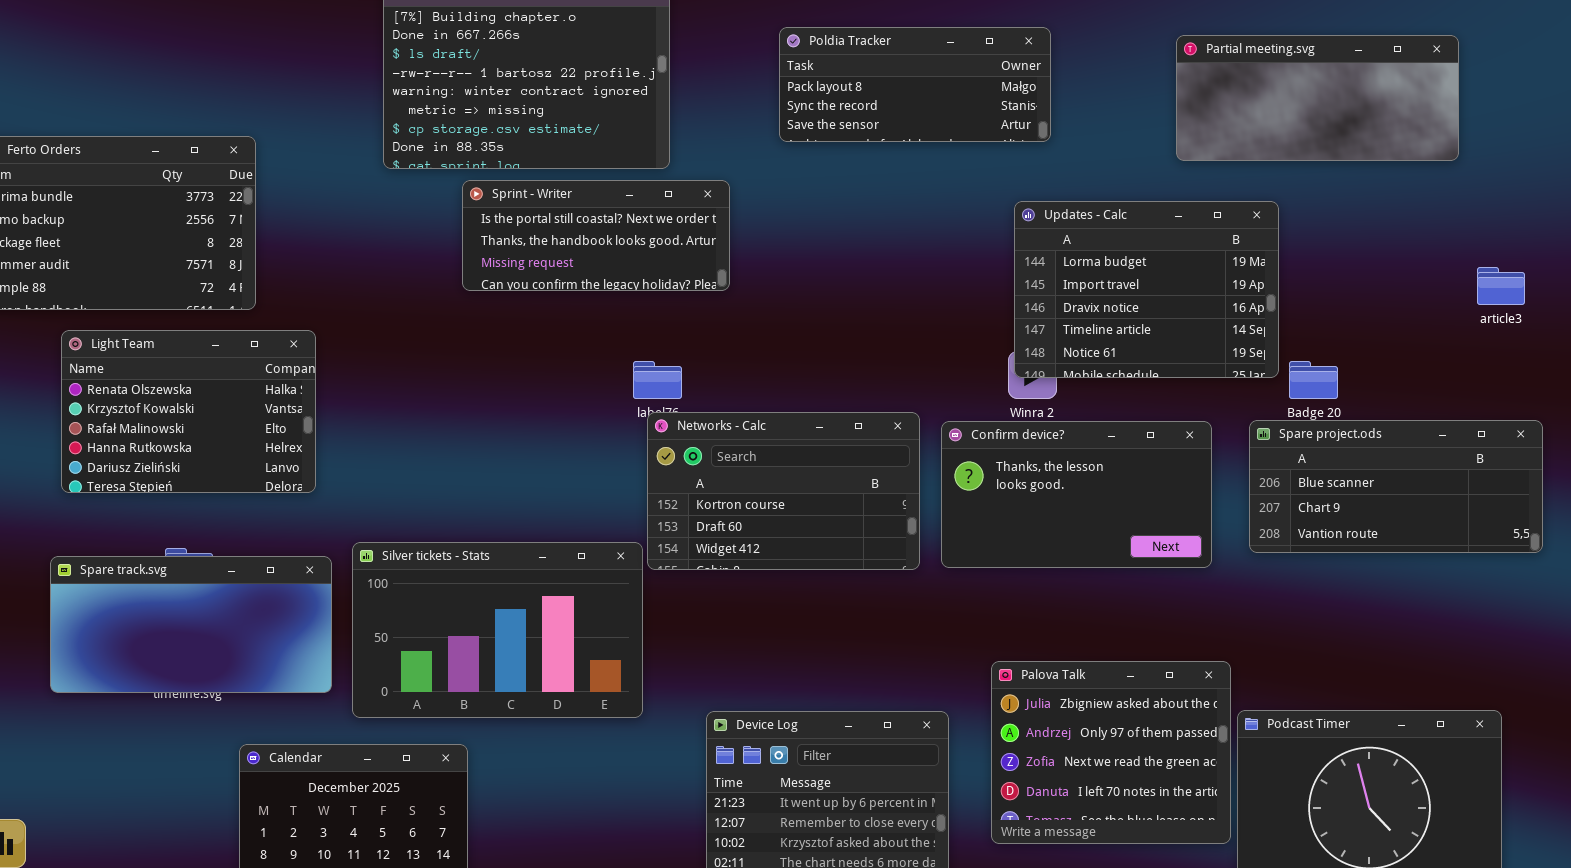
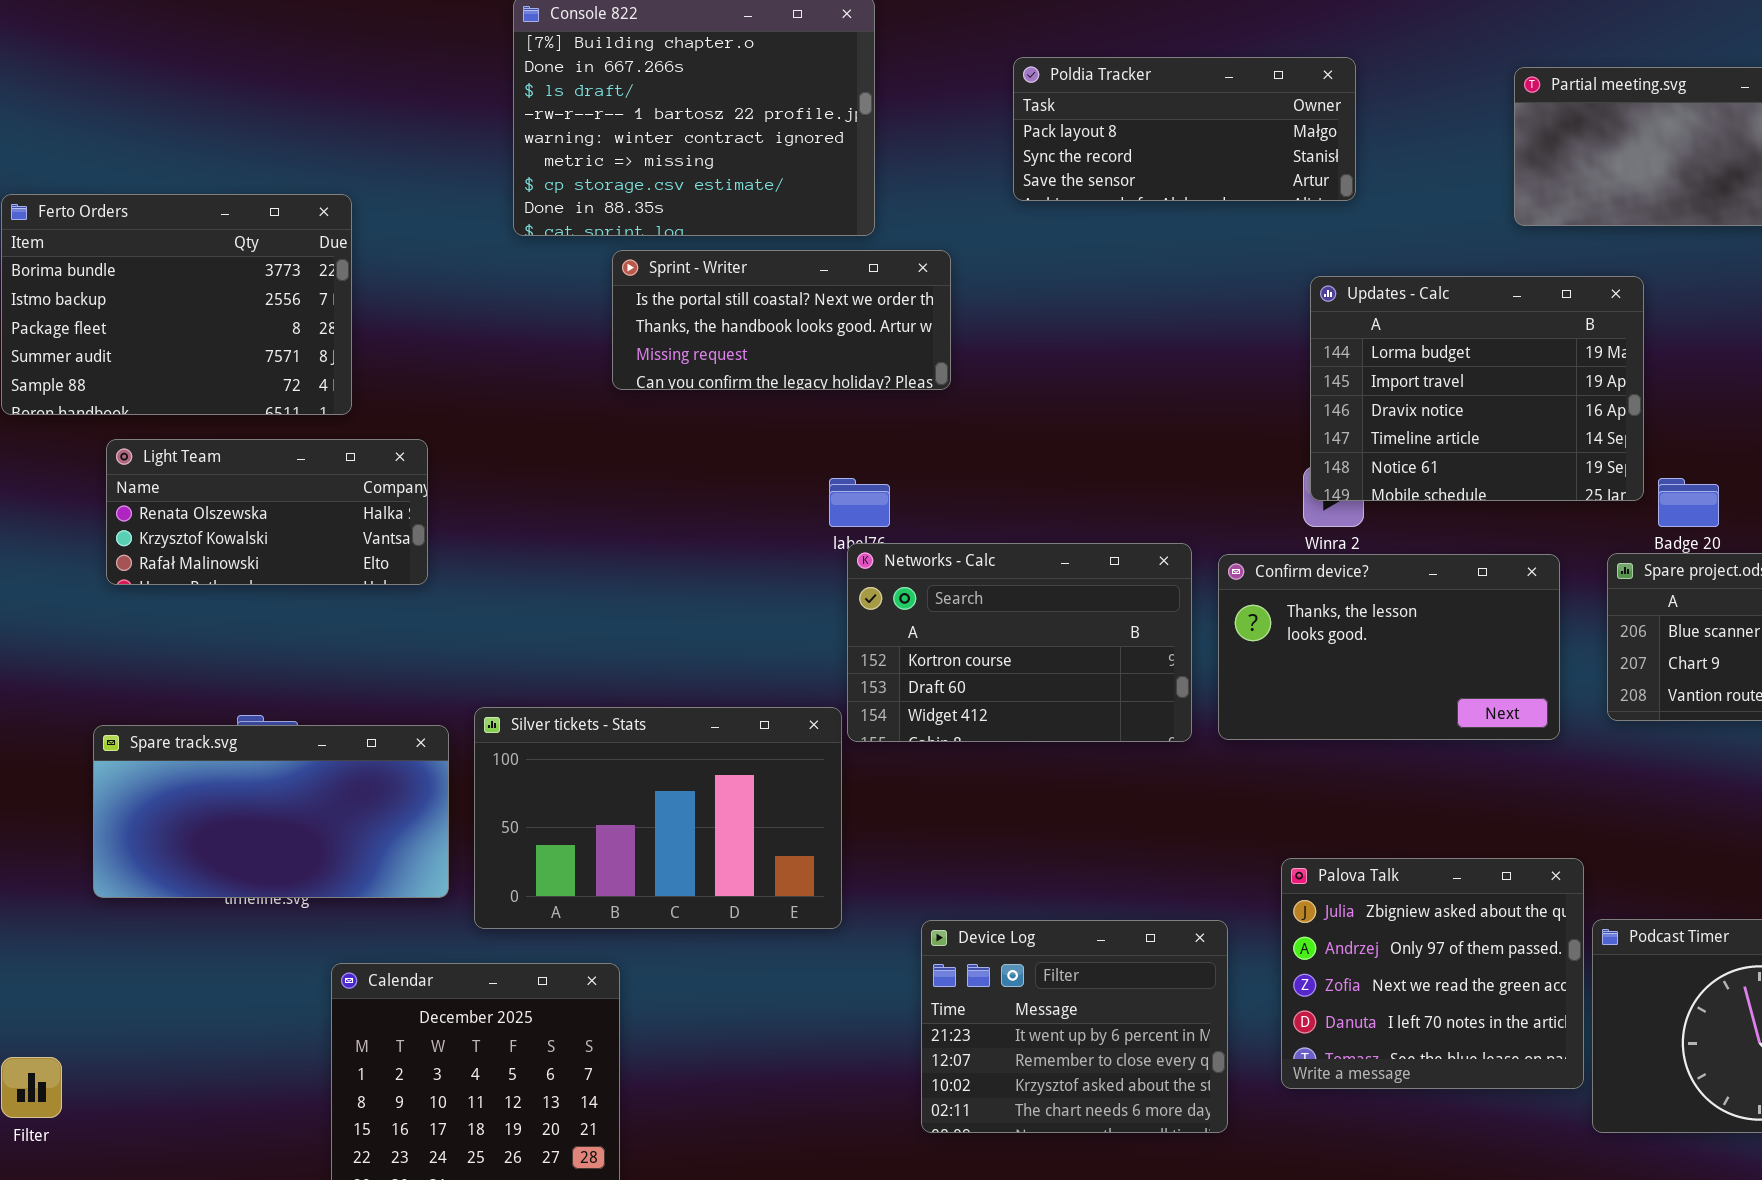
Light Team: [61,330,316,493] -> [106,439,428,585], resized

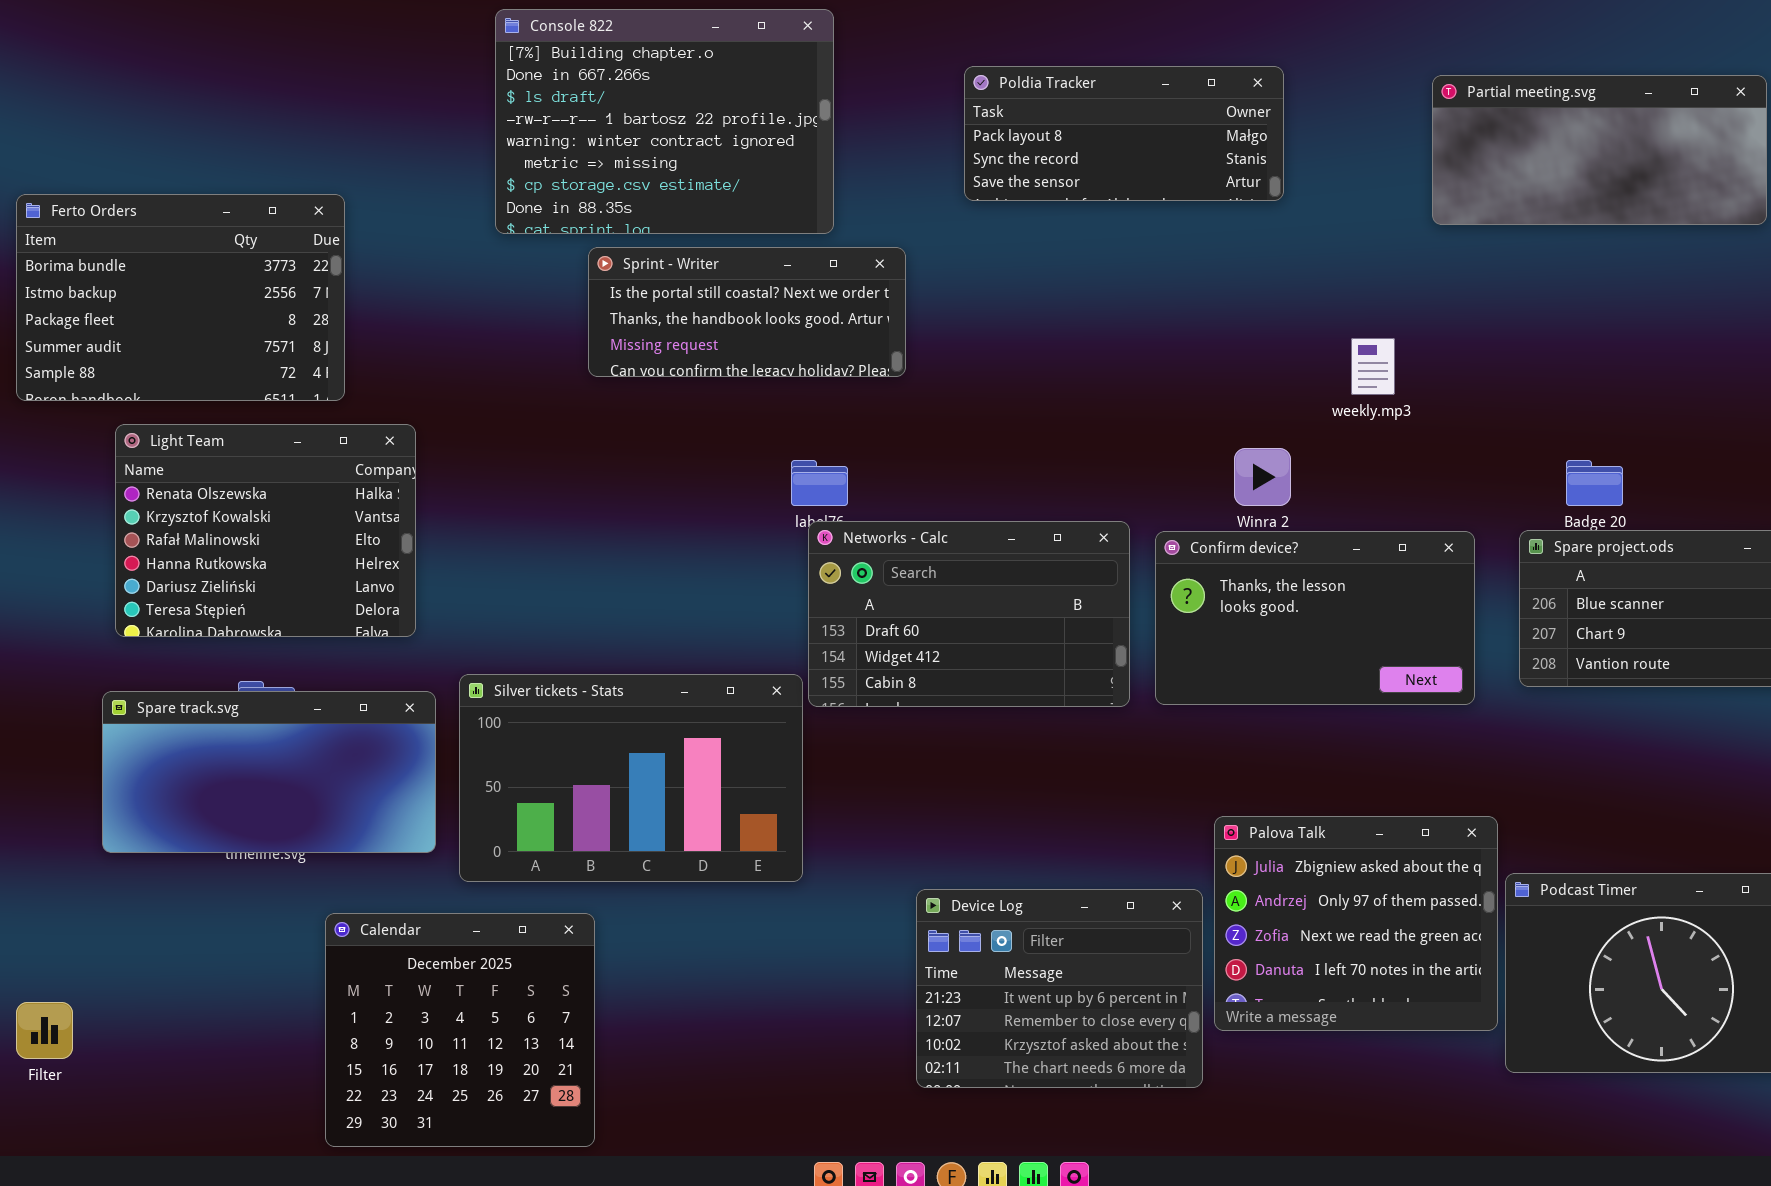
Updates - Calc: [1310,276,1644,501] -> none, closed
Light Team: [106,439,428,585] -> [115,424,416,637], resized
Networks - Calc: [847,543,1192,742] -> [808,521,1130,707], scrolled down 1 row
Device Log: [921,920,1228,1133] -> [916,889,1203,1088], moved

